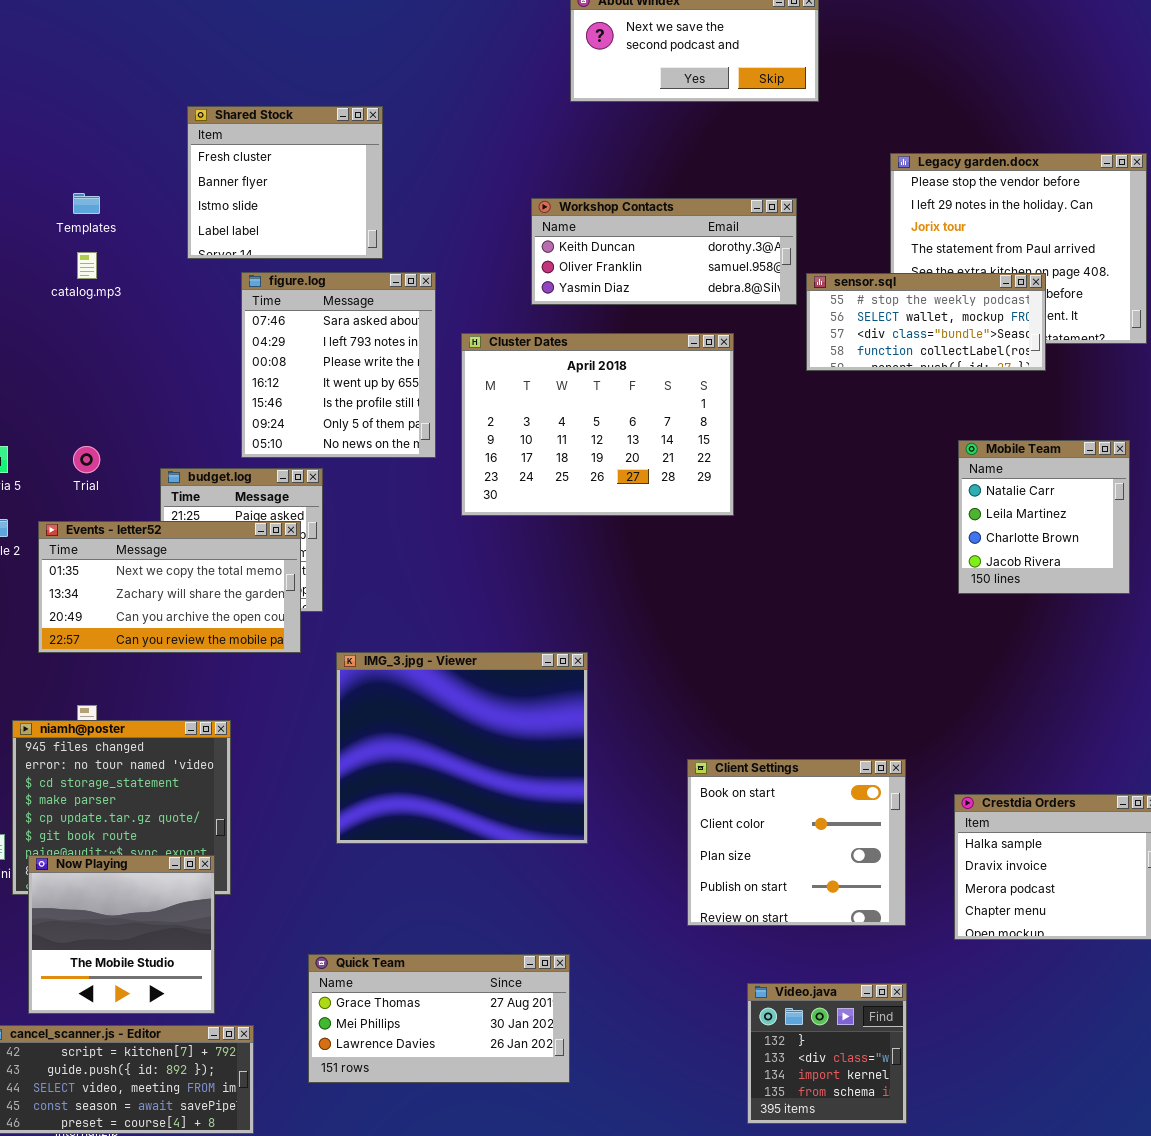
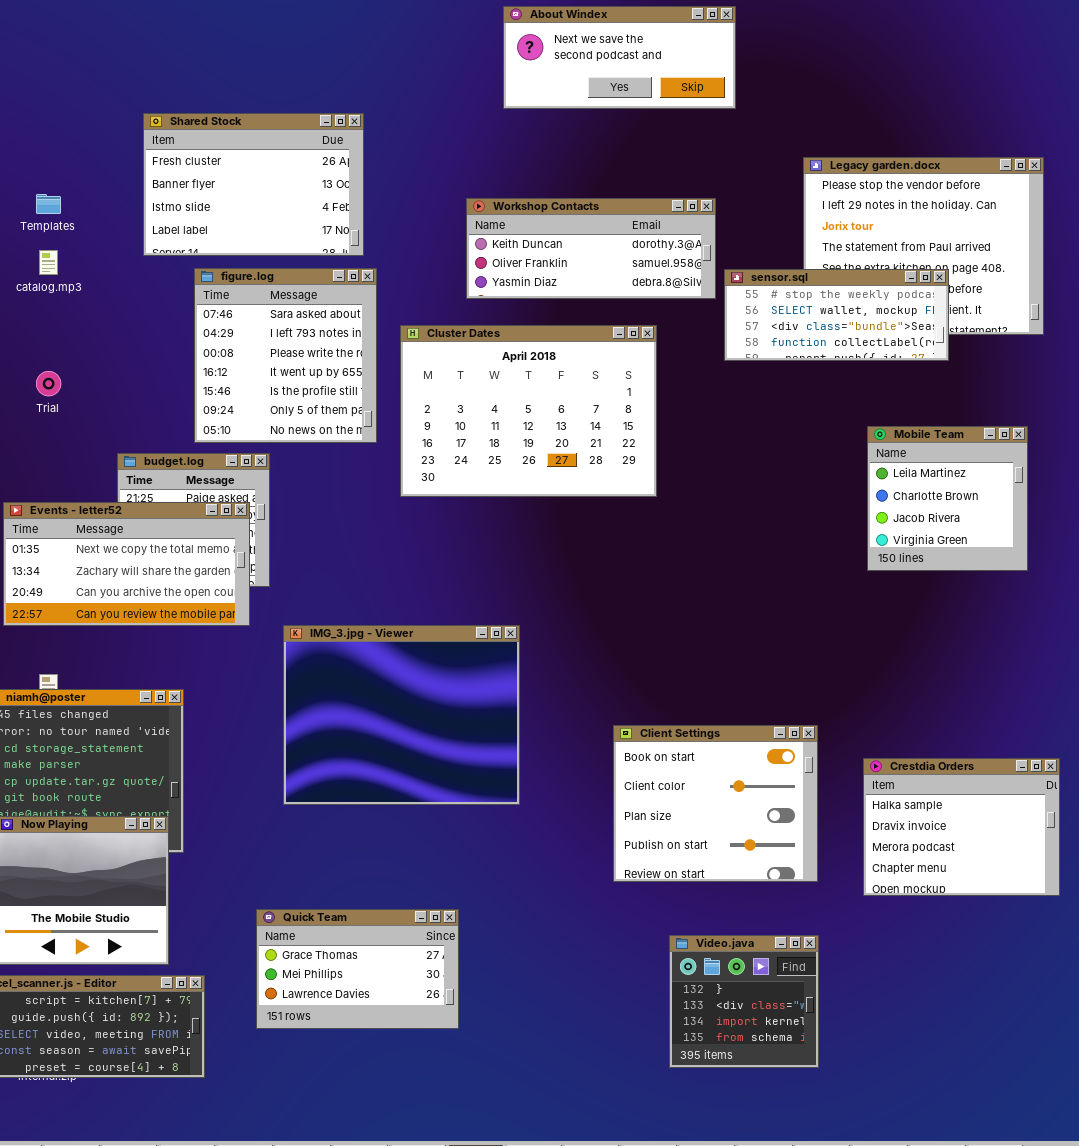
Shared Stock: [187,106,383,259] -> [143,113,364,256], resized
Mobile Team: [958,440,1130,594] -> [867,426,1028,571], scrolled down 1 row
Trial: [73,446,100,473] -> [36,371,61,396], moved
Quick Team: [308,954,570,1083] -> [256,909,459,1029], resized

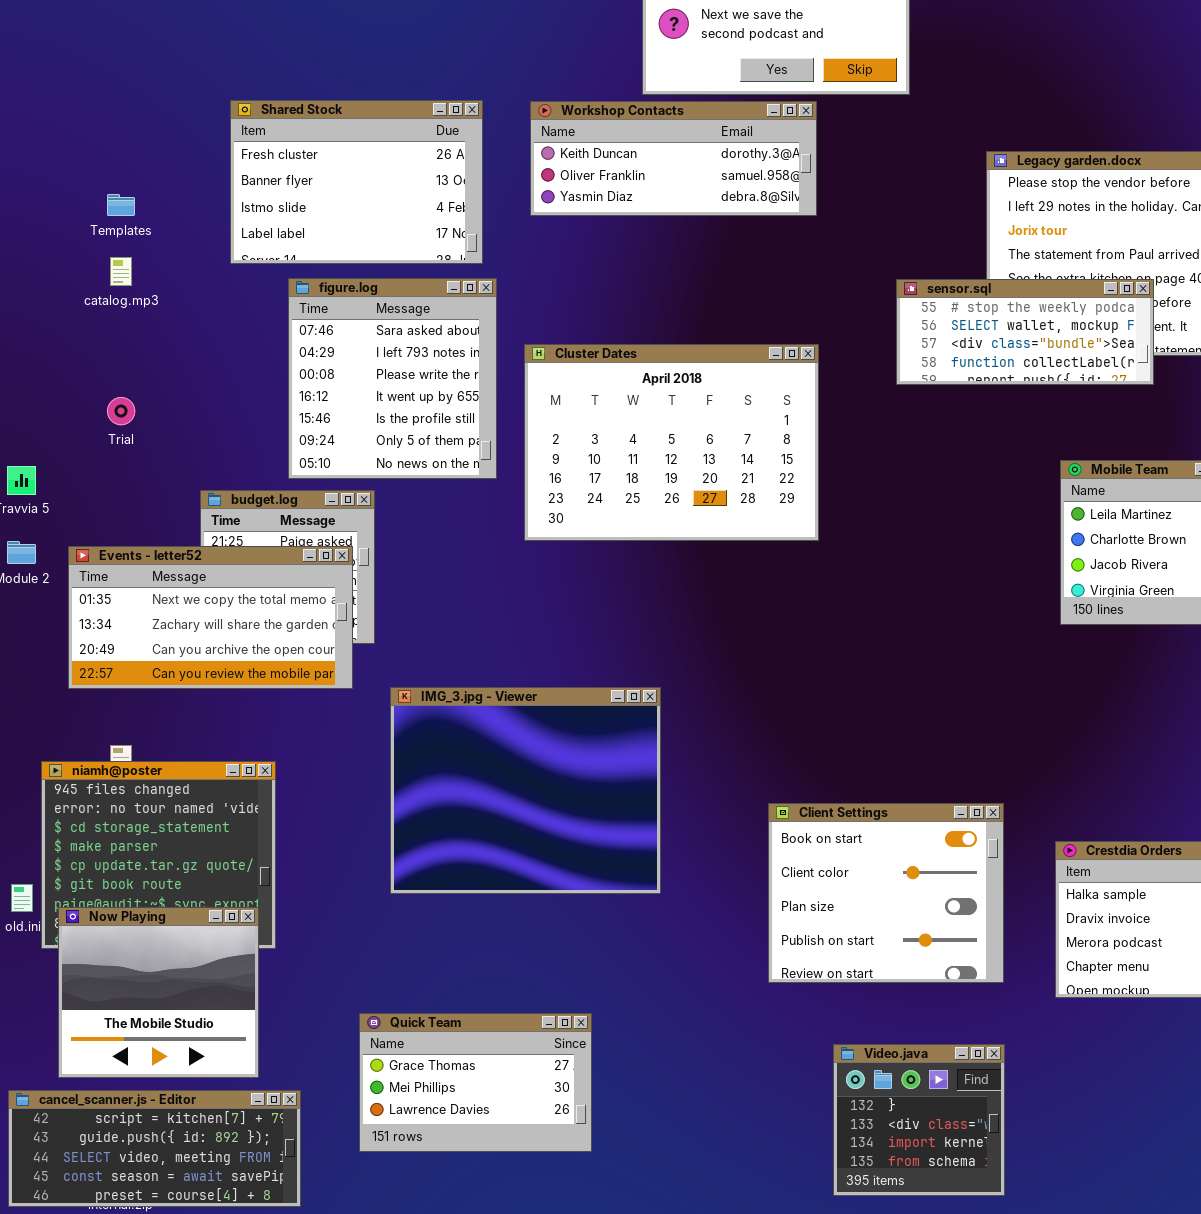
Workshop Contacts: [466,198,716,299] -> [530,101,817,216], moved

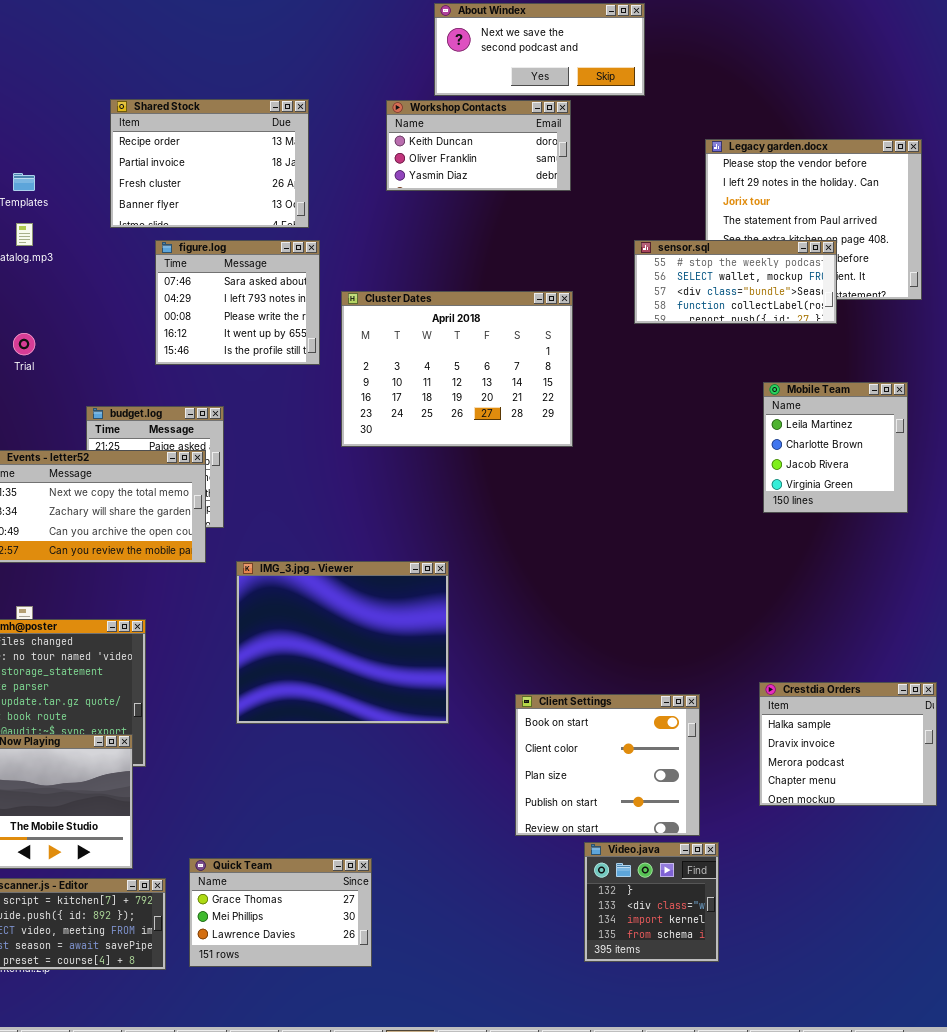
Shared Stock: [230,100,483,264] -> [110,99,309,228], scrolled up 2 rows
Workshop Contacts: [530,101,817,216] -> [386,100,571,191], resized
figure.log: [288,278,497,479] -> [155,240,320,365], resized
Client Settings: [768,803,1004,983] -> [515,694,700,836], moved
Quick Team: [359,1013,592,1152] -> [189,858,372,967], moved

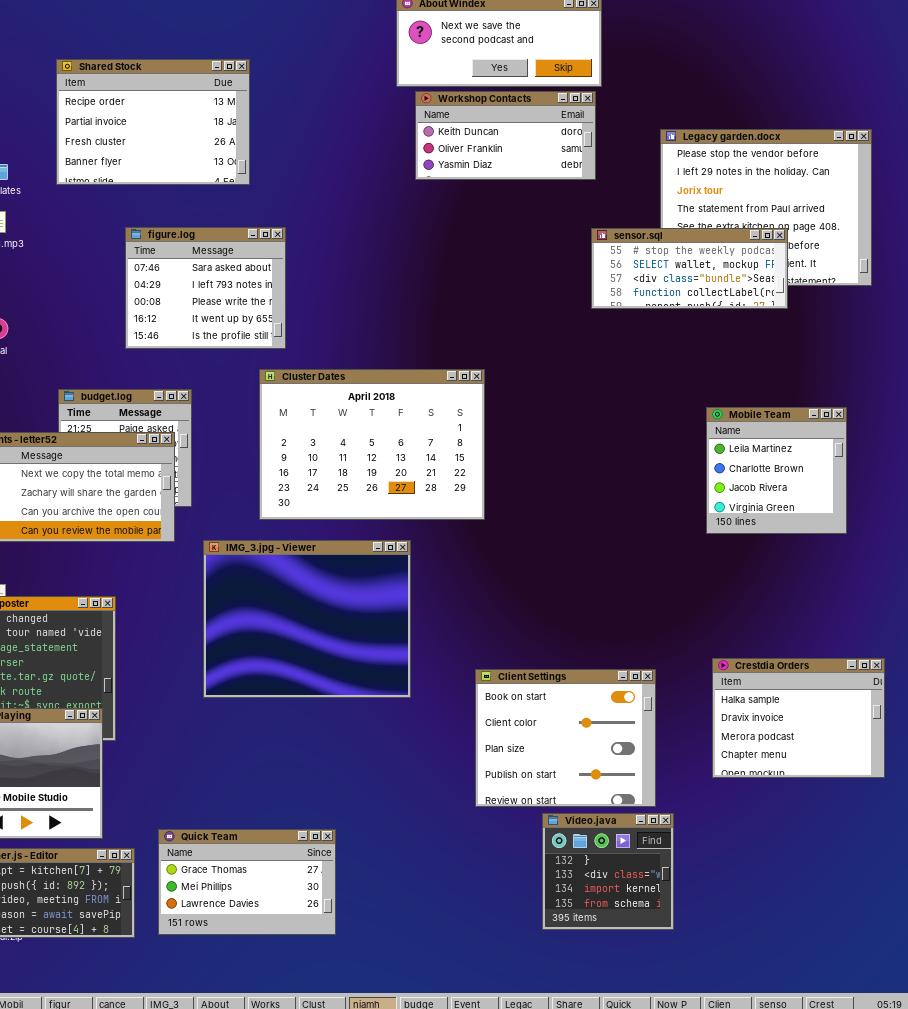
Shared Stock: [110,99,309,228] -> [56,59,250,185], moved
Workshop Contacts: [386,100,571,191] -> [415,91,596,180], moved
Cluster Dates: [341,291,573,447] -> [259,369,485,520], moved
Mobile Team: [763,382,908,513] -> [706,407,847,534], moved

